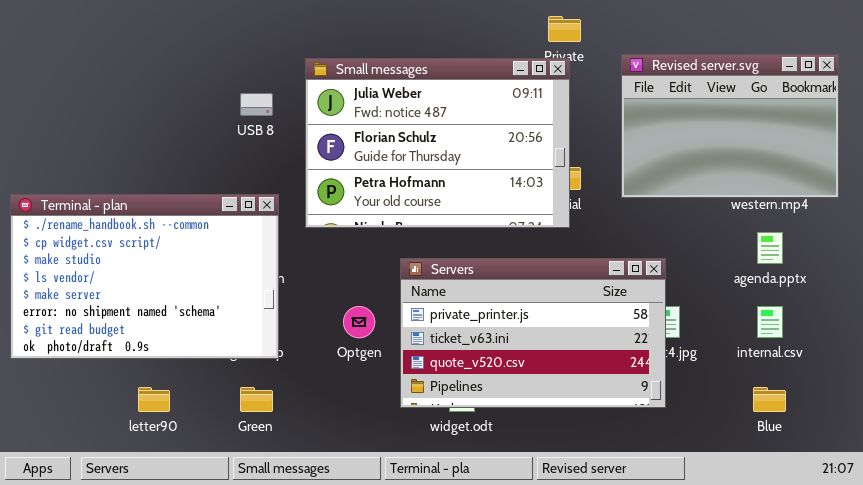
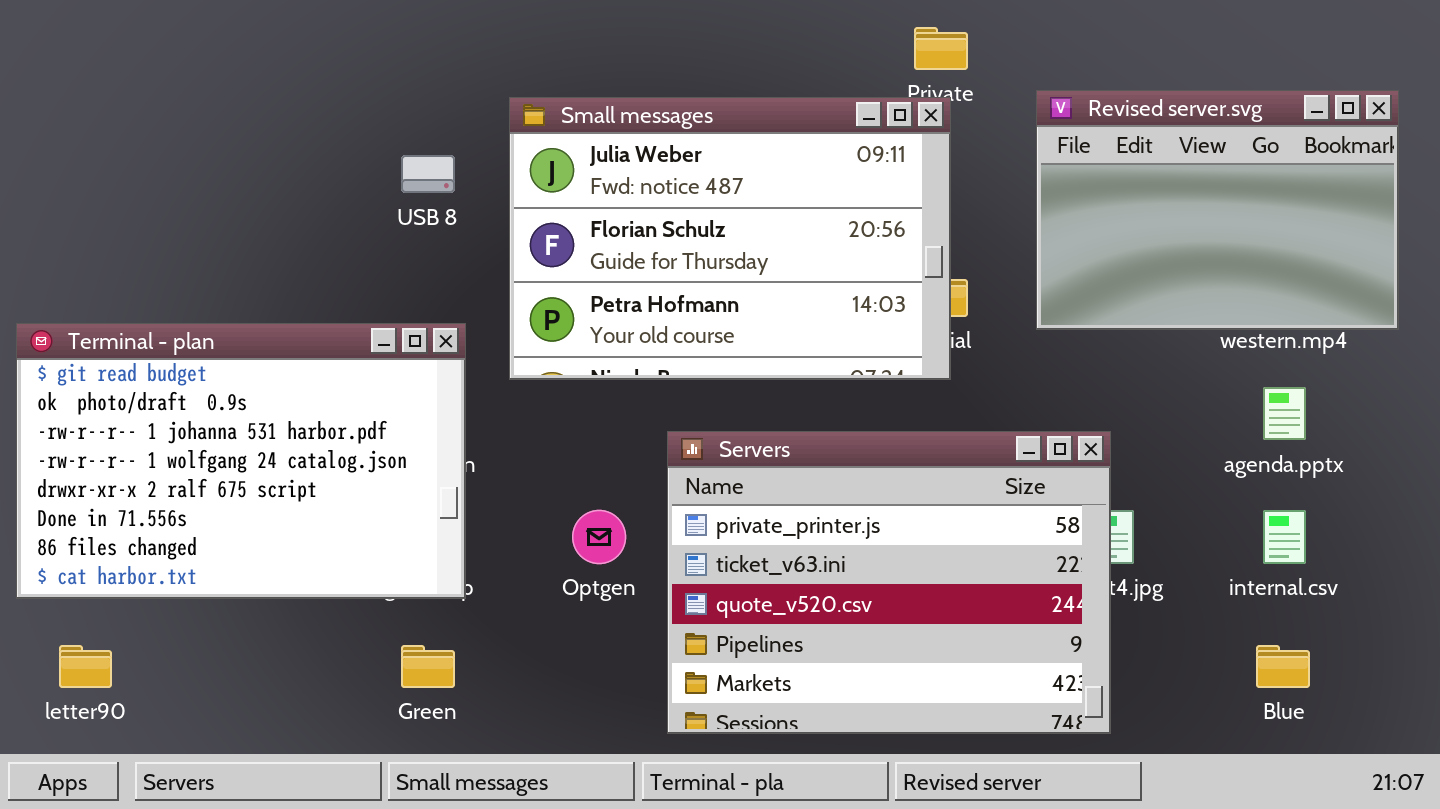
Terminal - plan: [10,194,279,359] -> [16,323,466,599], scrolled down 6 rows
Servers: [400,258,666,408] -> [667,431,1111,734], resized
letter90: [138,387,170,412] -> [59,645,112,688], moved

